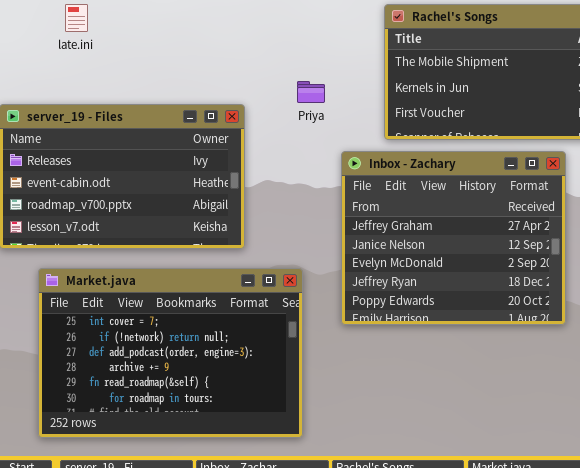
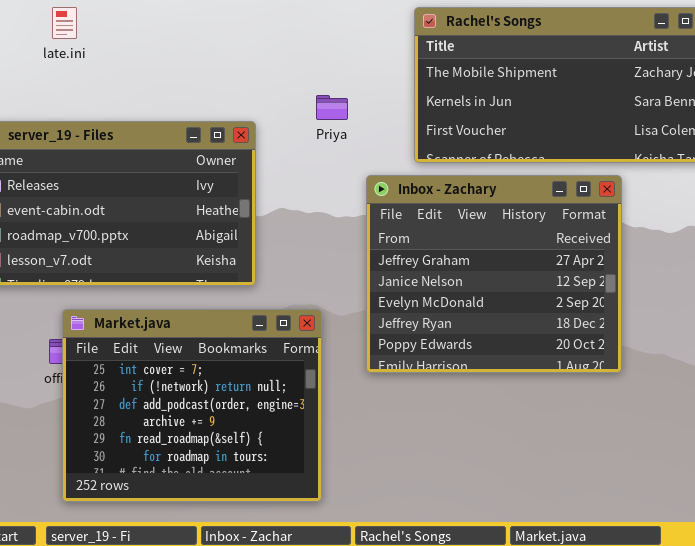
Market.java: [38,268,303,438] -> [62,309,322,502], resized

